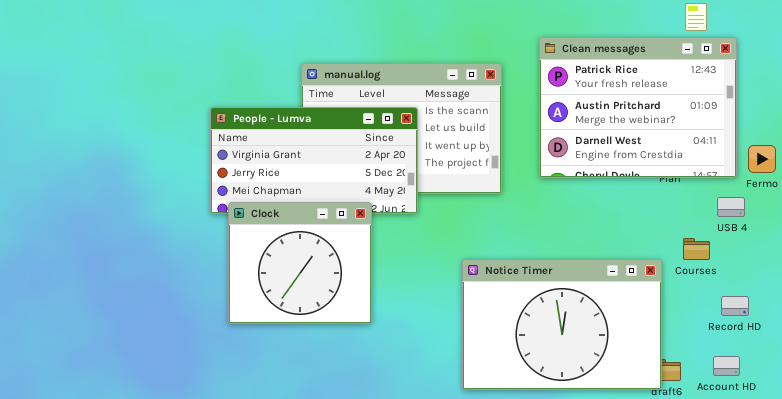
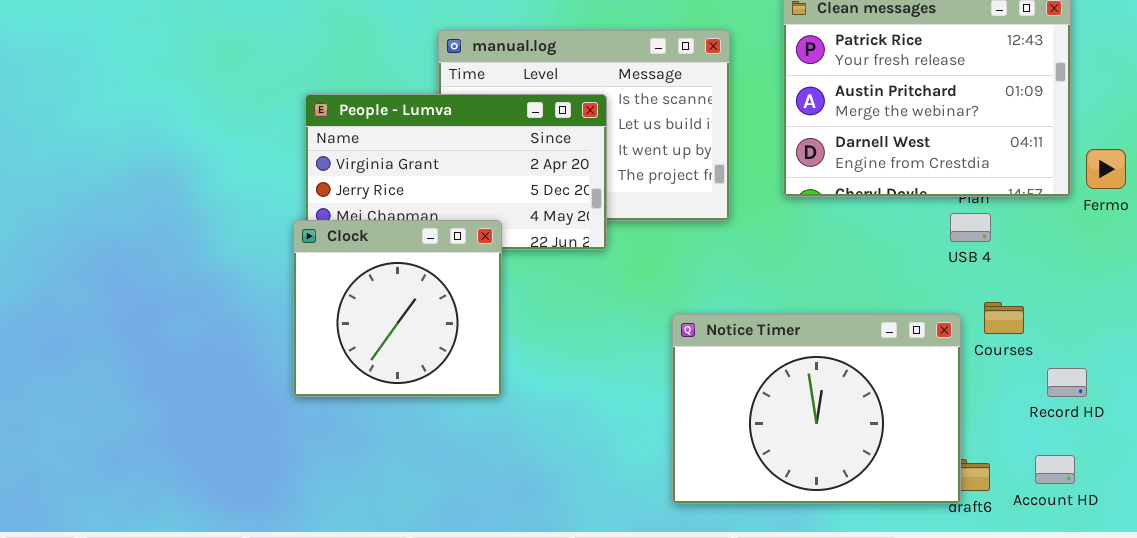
USB 4: [717,197,745,217] -> [950,213,991,242], moved
Clock: [228,202,372,324] -> [293,220,502,397], moved
Courses: [683,238,710,260] -> [984,302,1024,334], moved

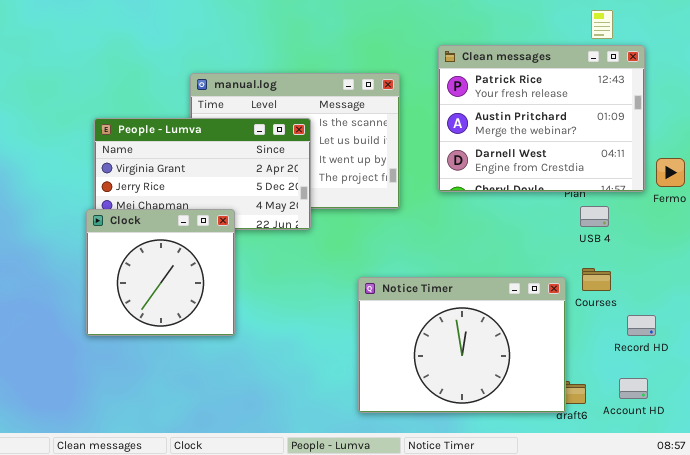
USB 4: [950,213,991,242] -> [580,206,609,227], moved

